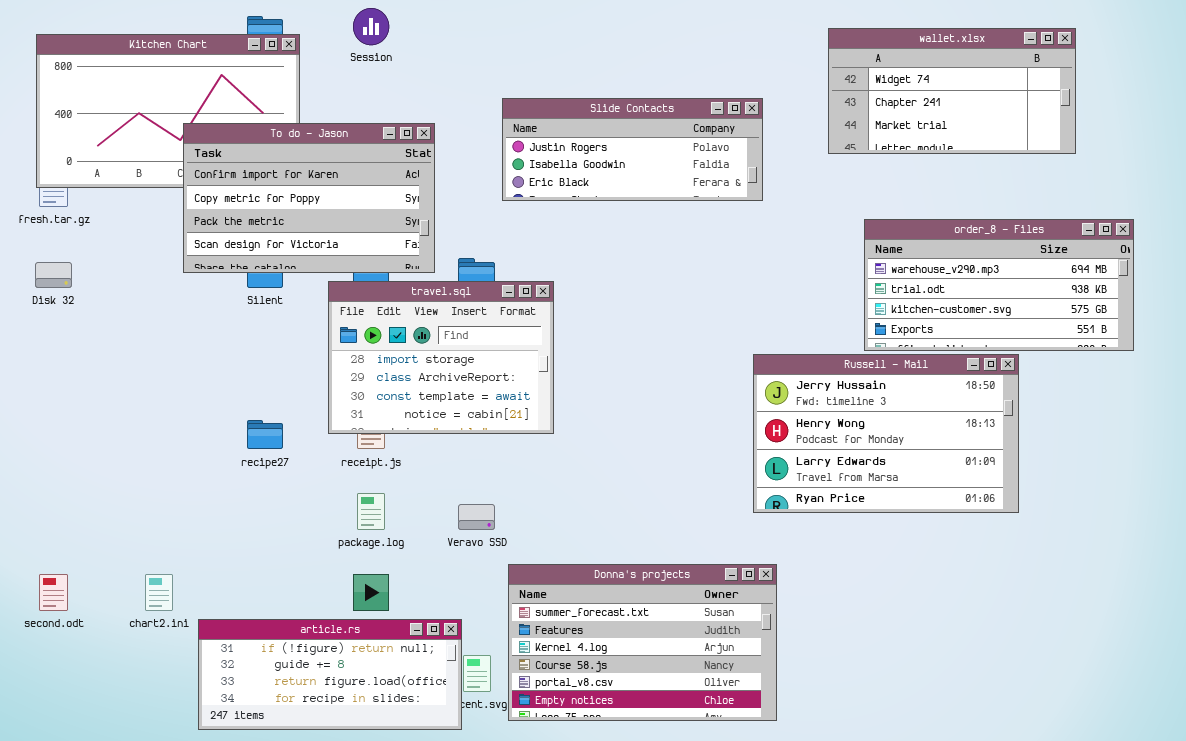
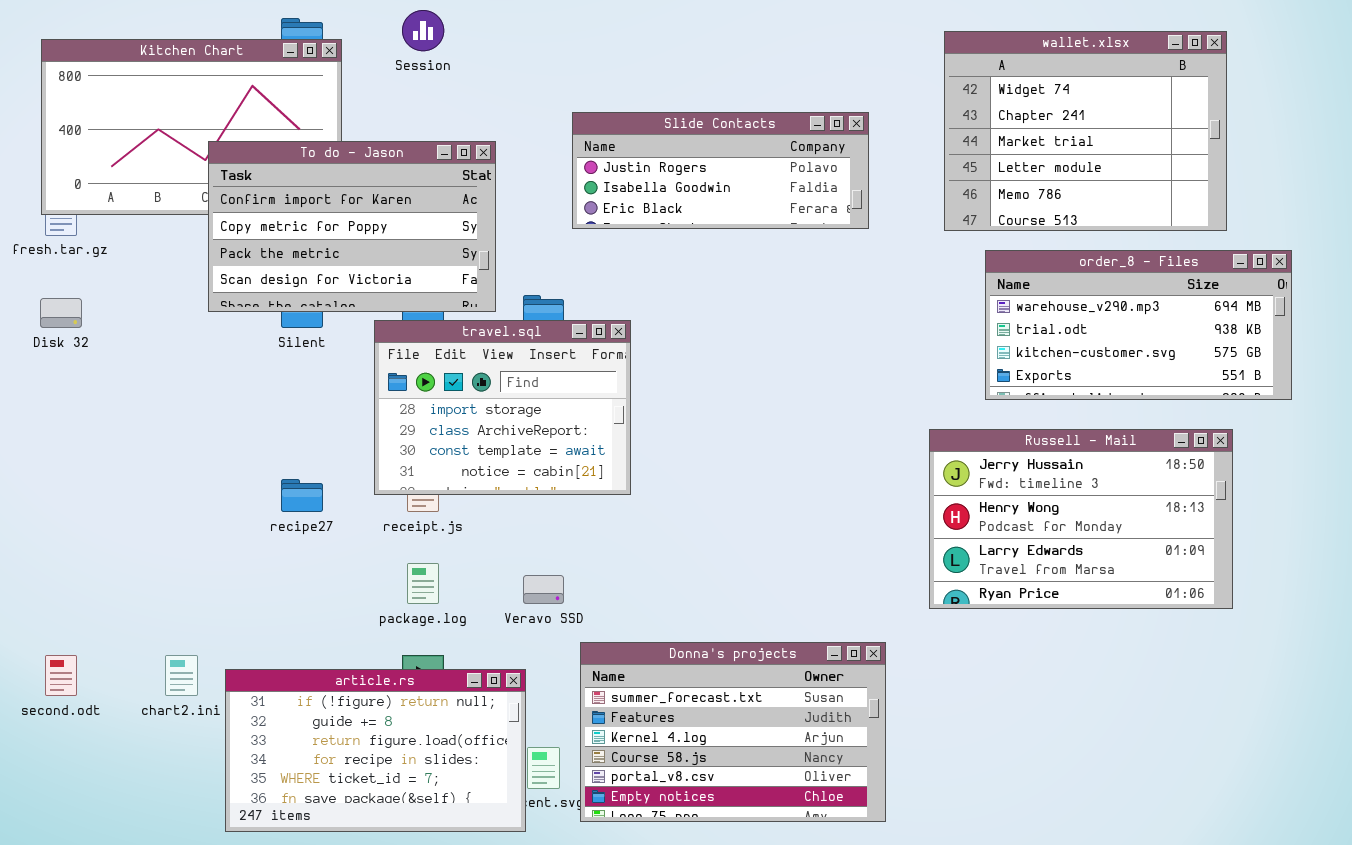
wallet.xlsx: [828,28,1076,154] -> [944,31,1227,231], resized
Russell - Mail: [753,354,1019,513] -> [929,429,1233,609], moved
article.rs: [198,619,462,730] -> [225,669,526,832], resized

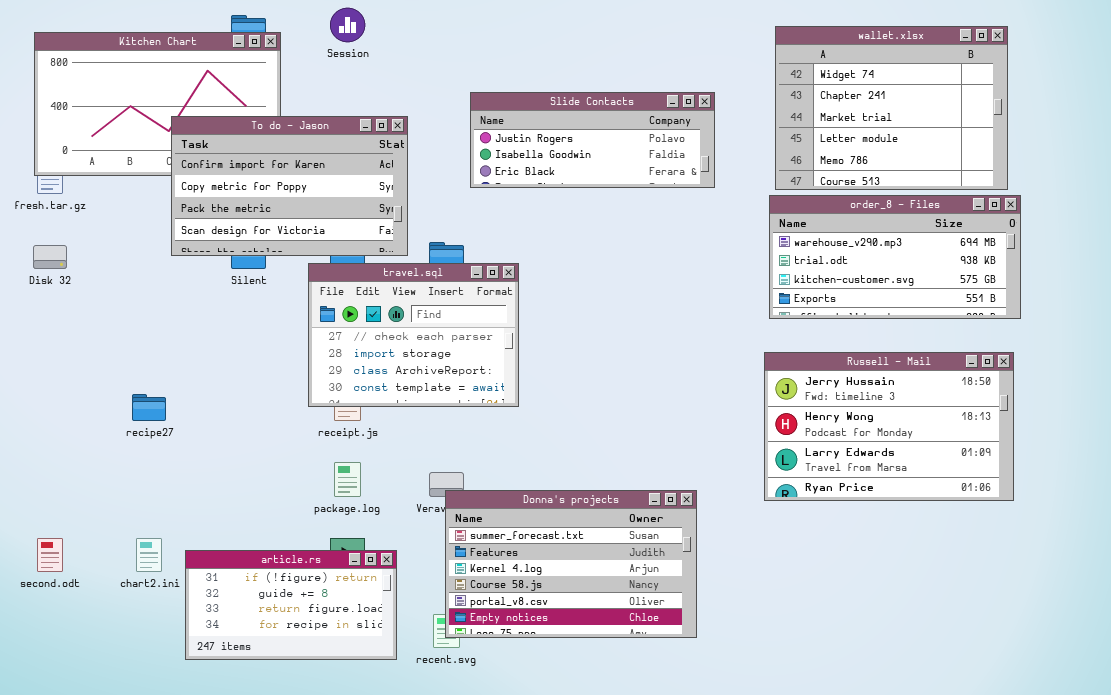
order_8 - Files: [985,250,1292,400] -> [769,195,1021,319], moved
travel.sql: [374,320,631,495] -> [308,263,519,407], scrolled up 1 row
recipe27: [281,479,323,512] -> [132,394,166,421], moved
Donna's projects: [580,642,886,822] -> [445,490,697,638], moved
article.rs: [225,669,526,832] -> [185,550,397,660], resized

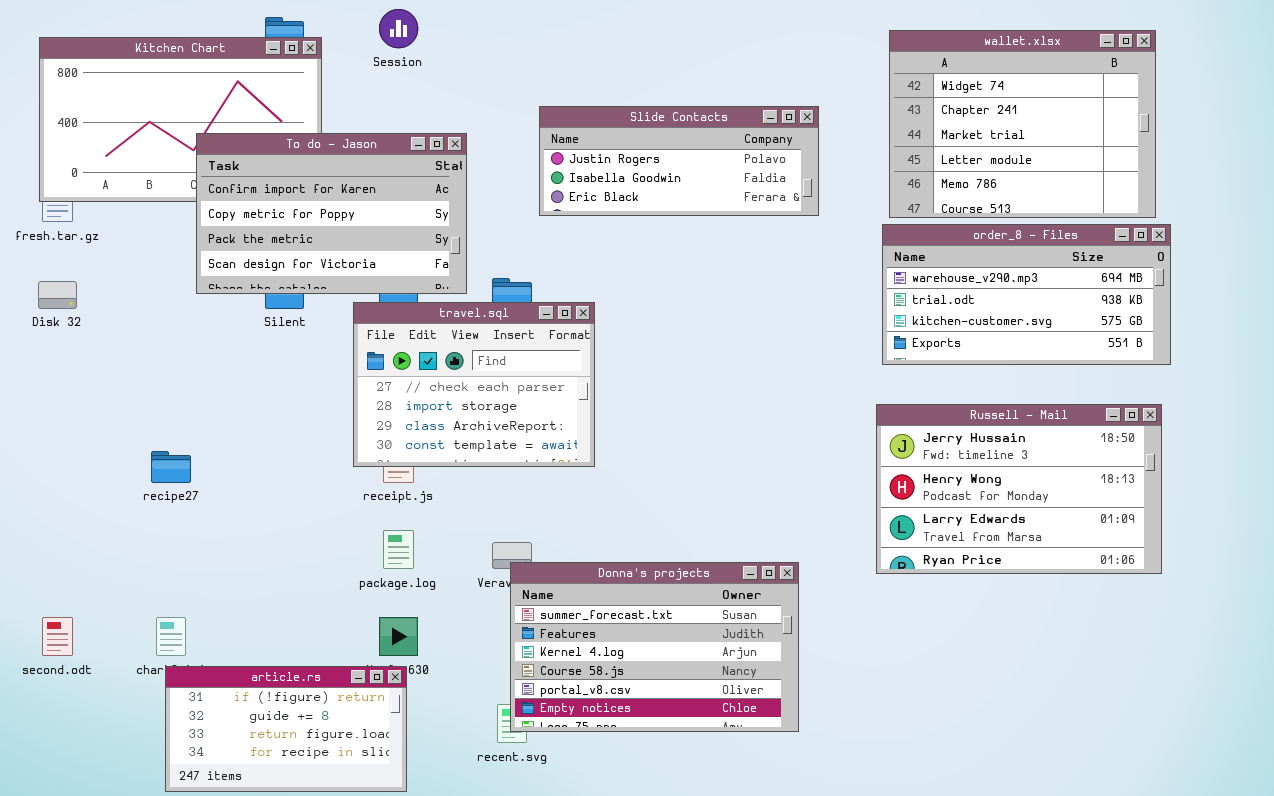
article.rs: [185,550,397,660] -> [165,666,407,792], moved

